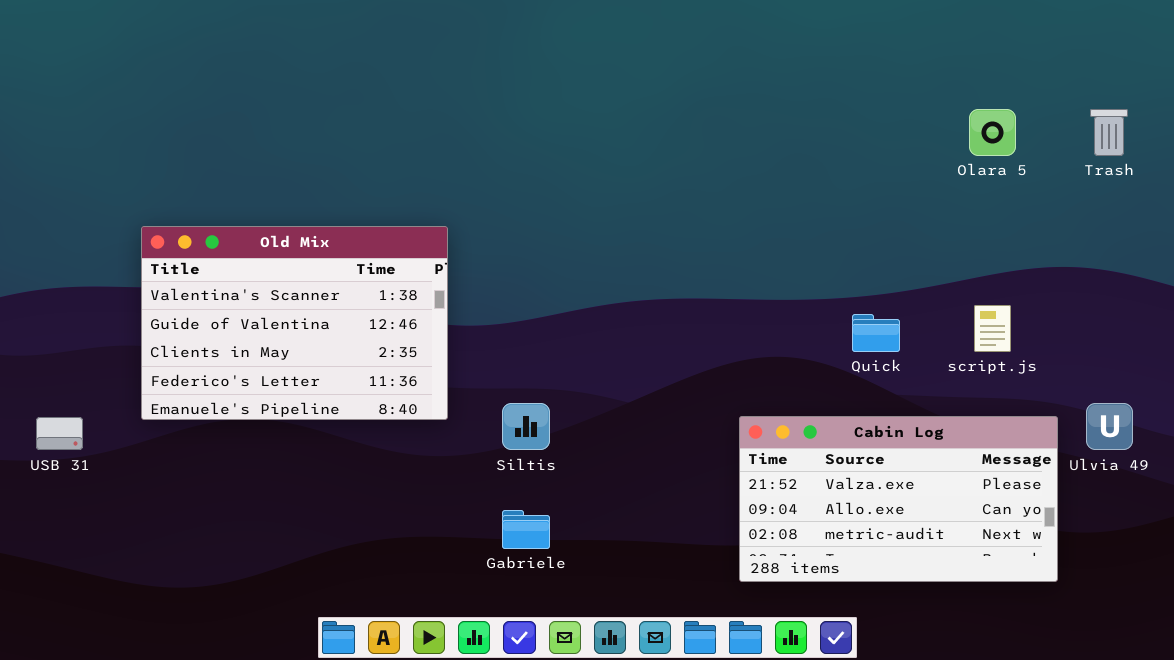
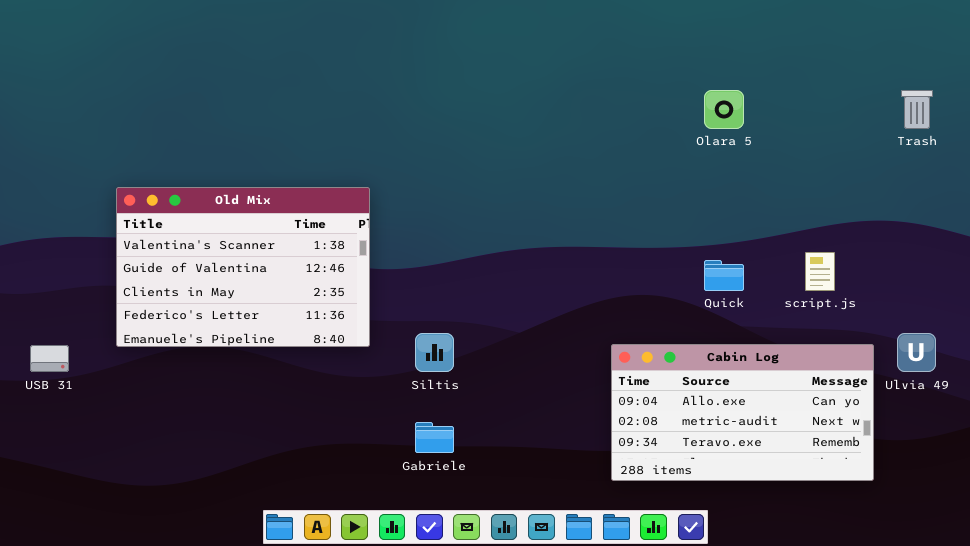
Olara 5: [969,109,1016,156] -> [704,90,744,129], moved
Cabin Log: [739,416,1058,582] -> [611,344,874,481], scrolled down 1 row

